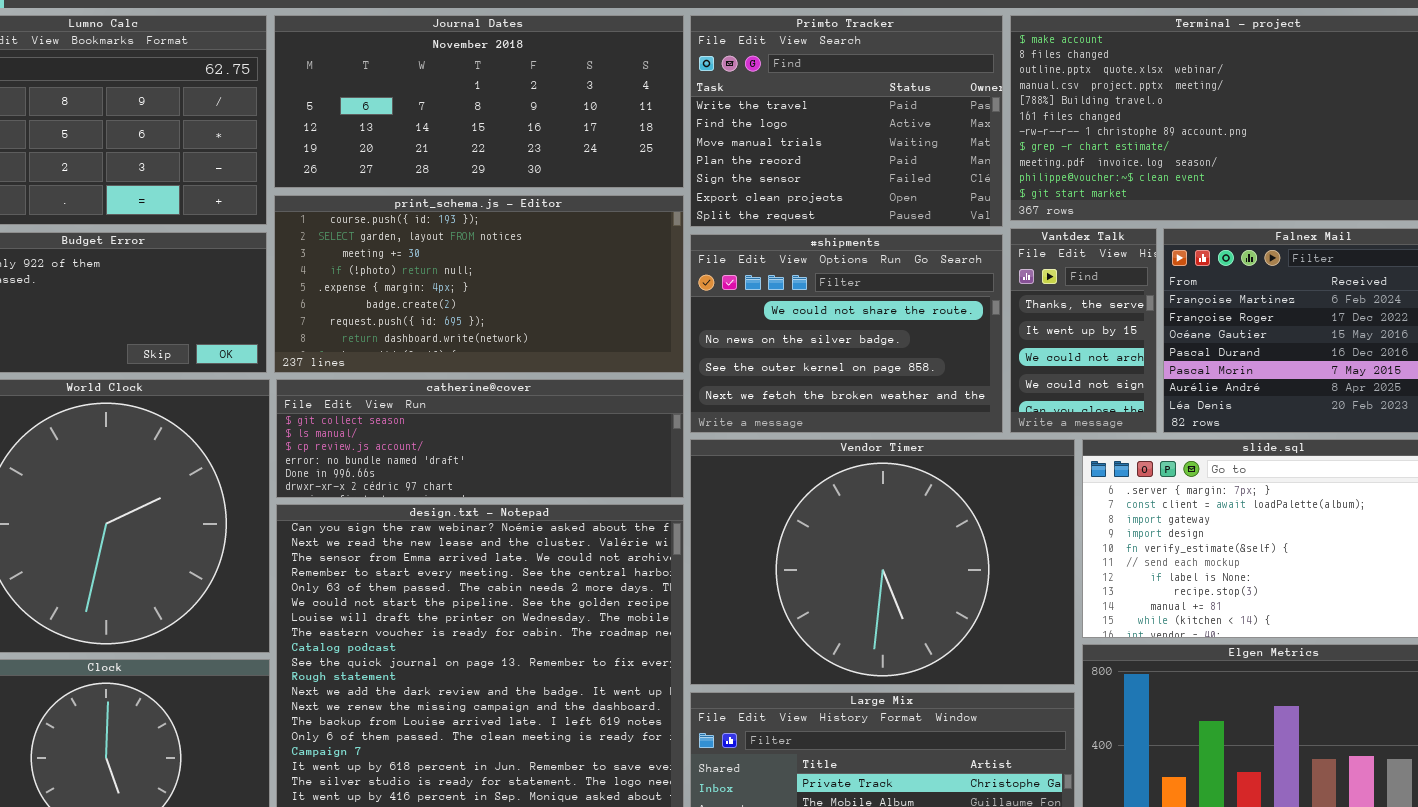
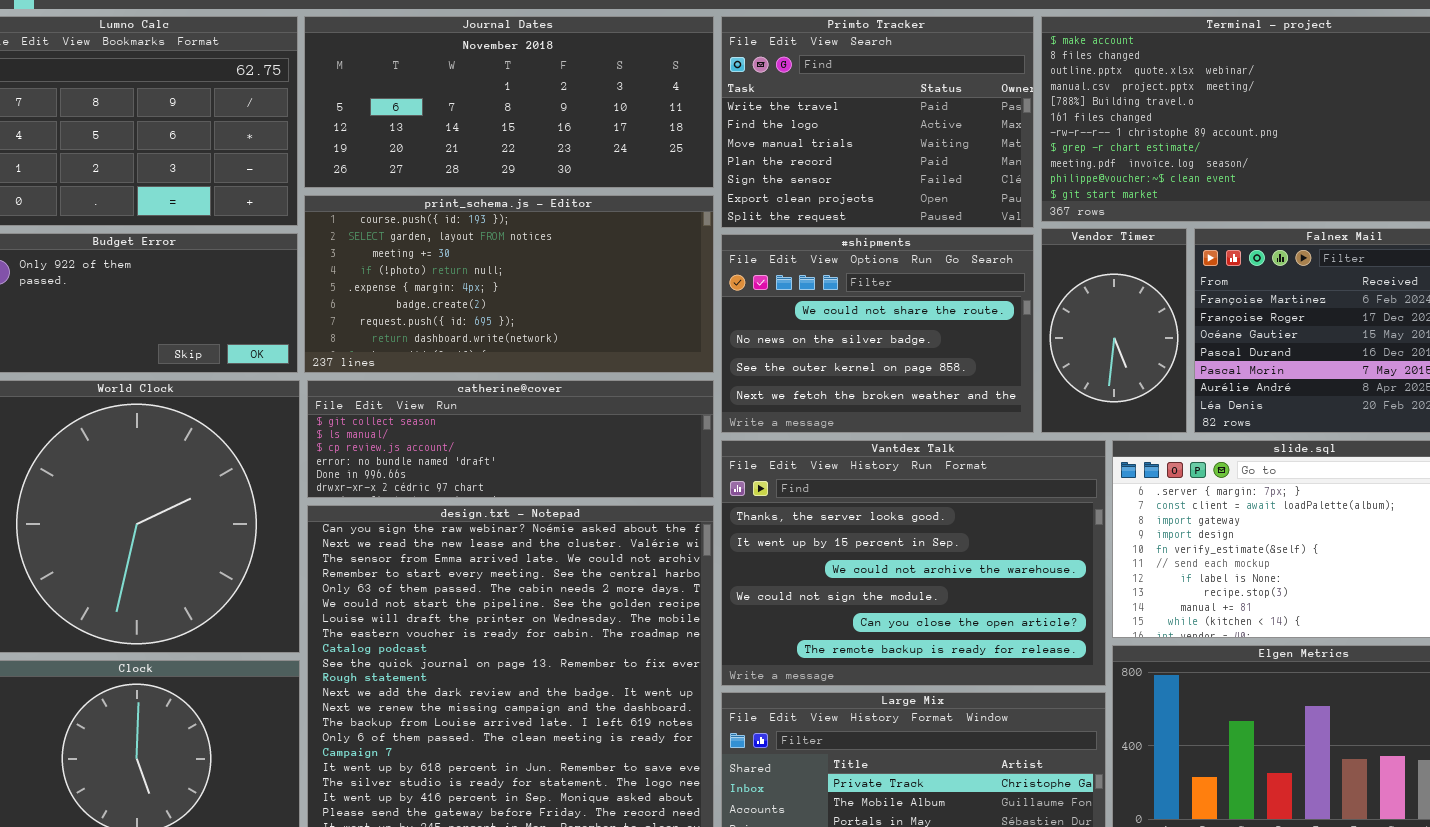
Vantdex Talk: [1010,228,1157,433] -> [721,440,1106,686], moved, resized
Vendor Timer: [690,439,1075,685] -> [1041,228,1187,433], moved, resized

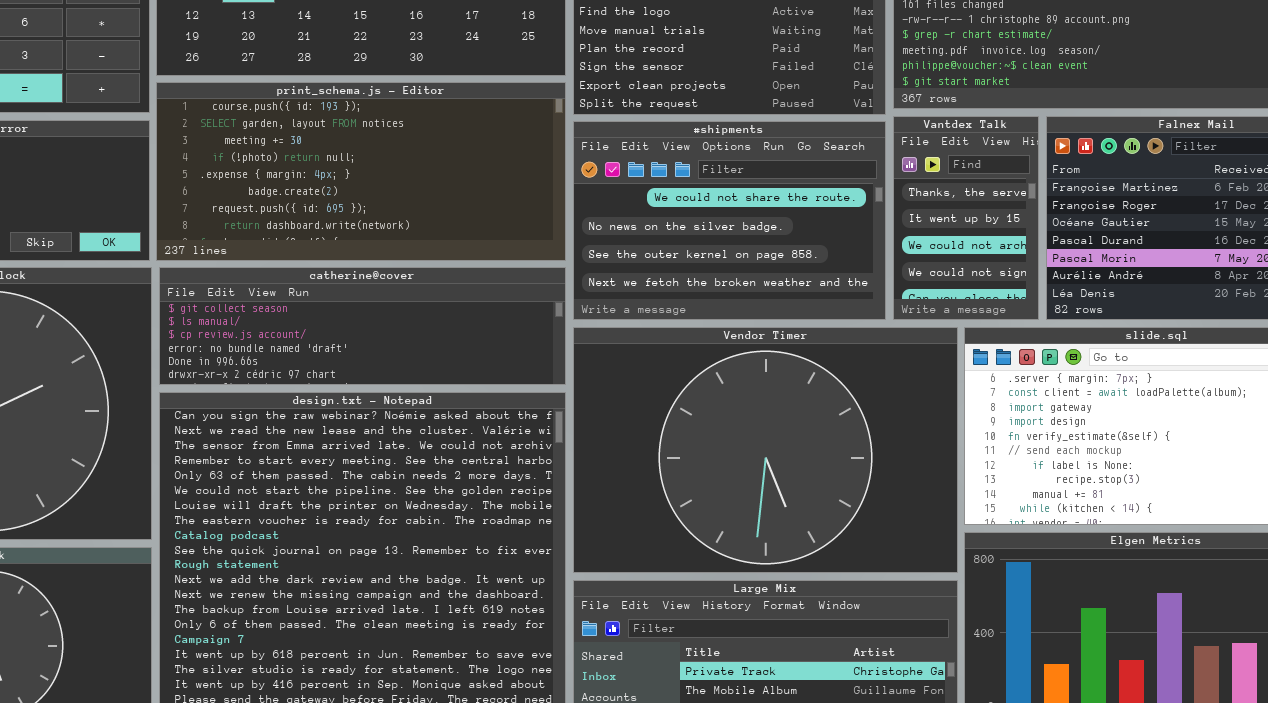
Vendor Timer: [1041,228,1187,433] -> [573,327,958,573], moved, resized
Vantdex Talk: [721,440,1106,686] -> [893,116,1039,320], moved, resized

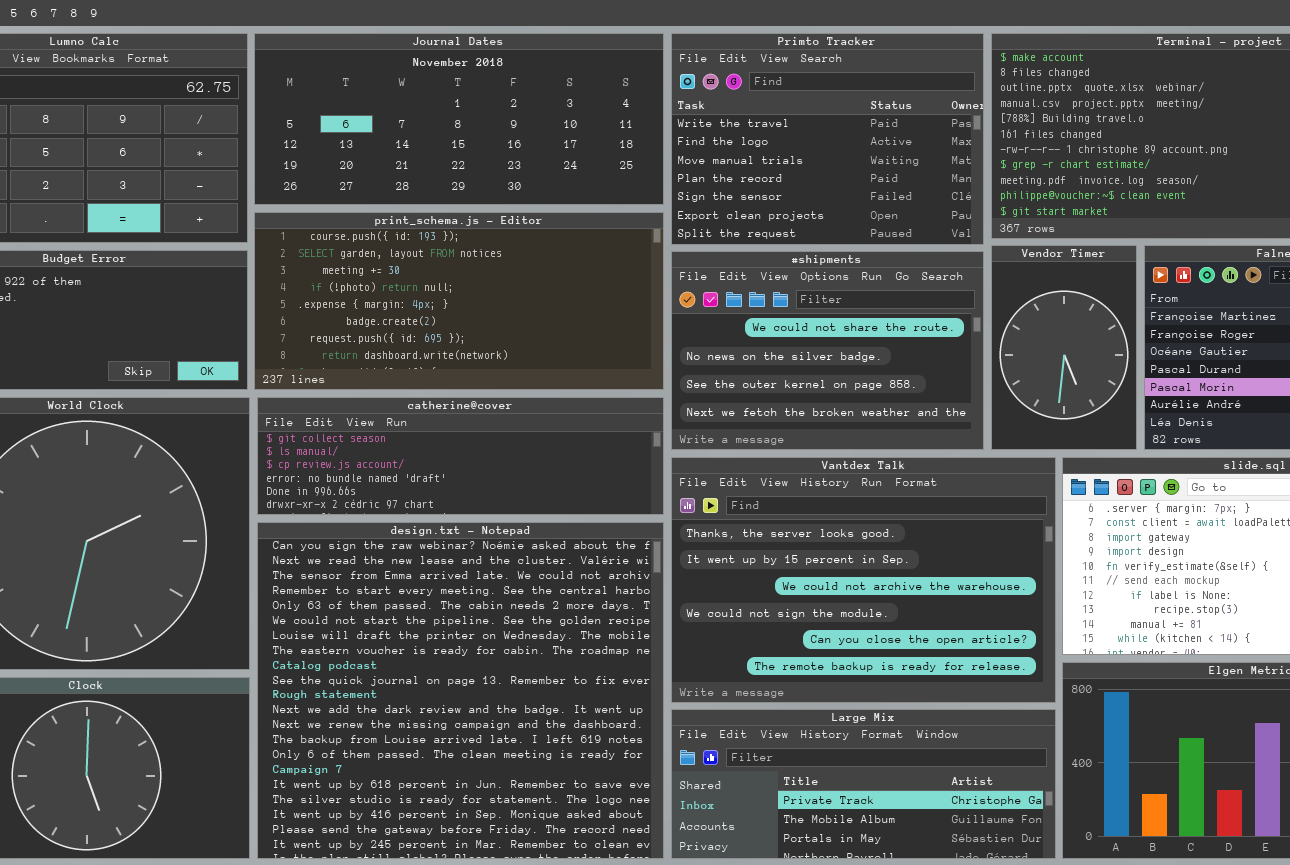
Vantdex Talk: [893,116,1039,320] -> [671,457,1056,703], moved, resized
Vendor Timer: [573,327,958,573] -> [991,245,1137,450], moved, resized

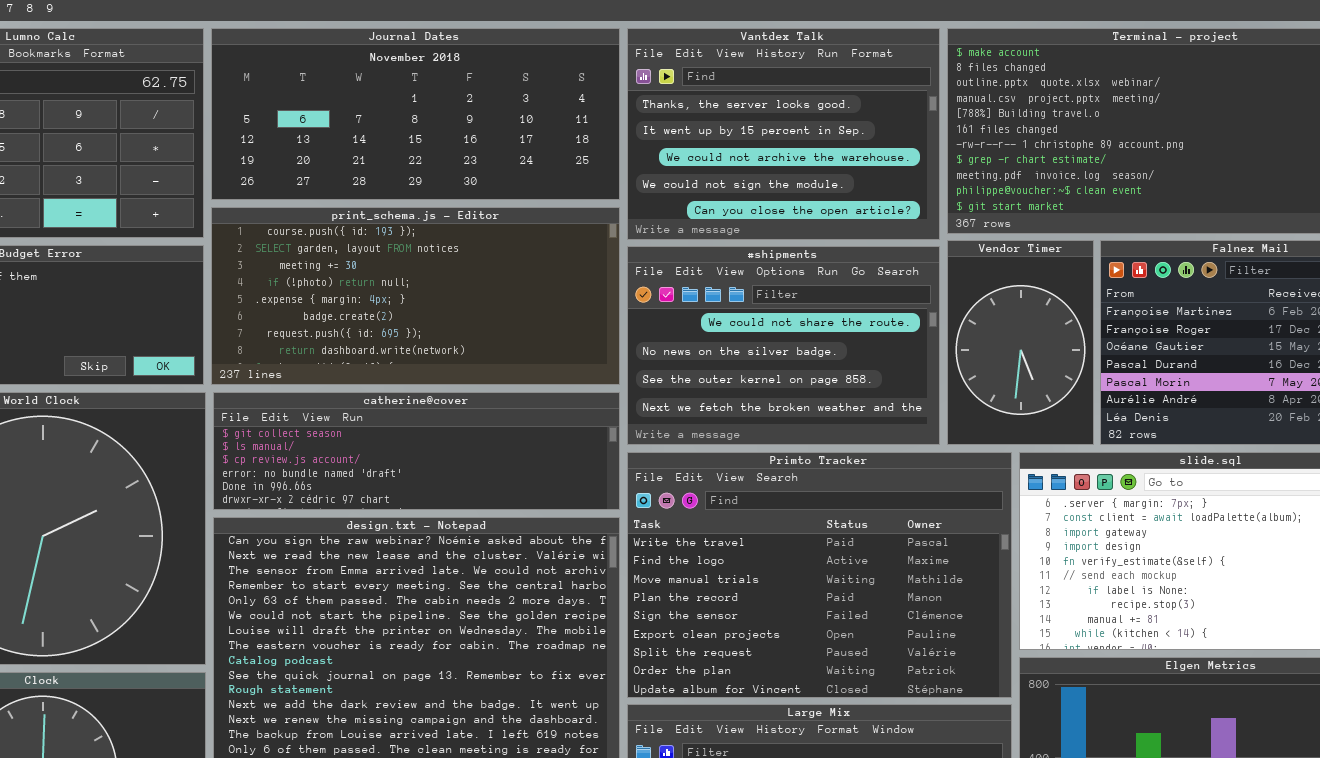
Primto Tracker: [671,33,984,245] -> [627,452,1012,698], moved, resized
Vantdex Talk: [671,457,1056,703] -> [627,28,940,240], moved, resized

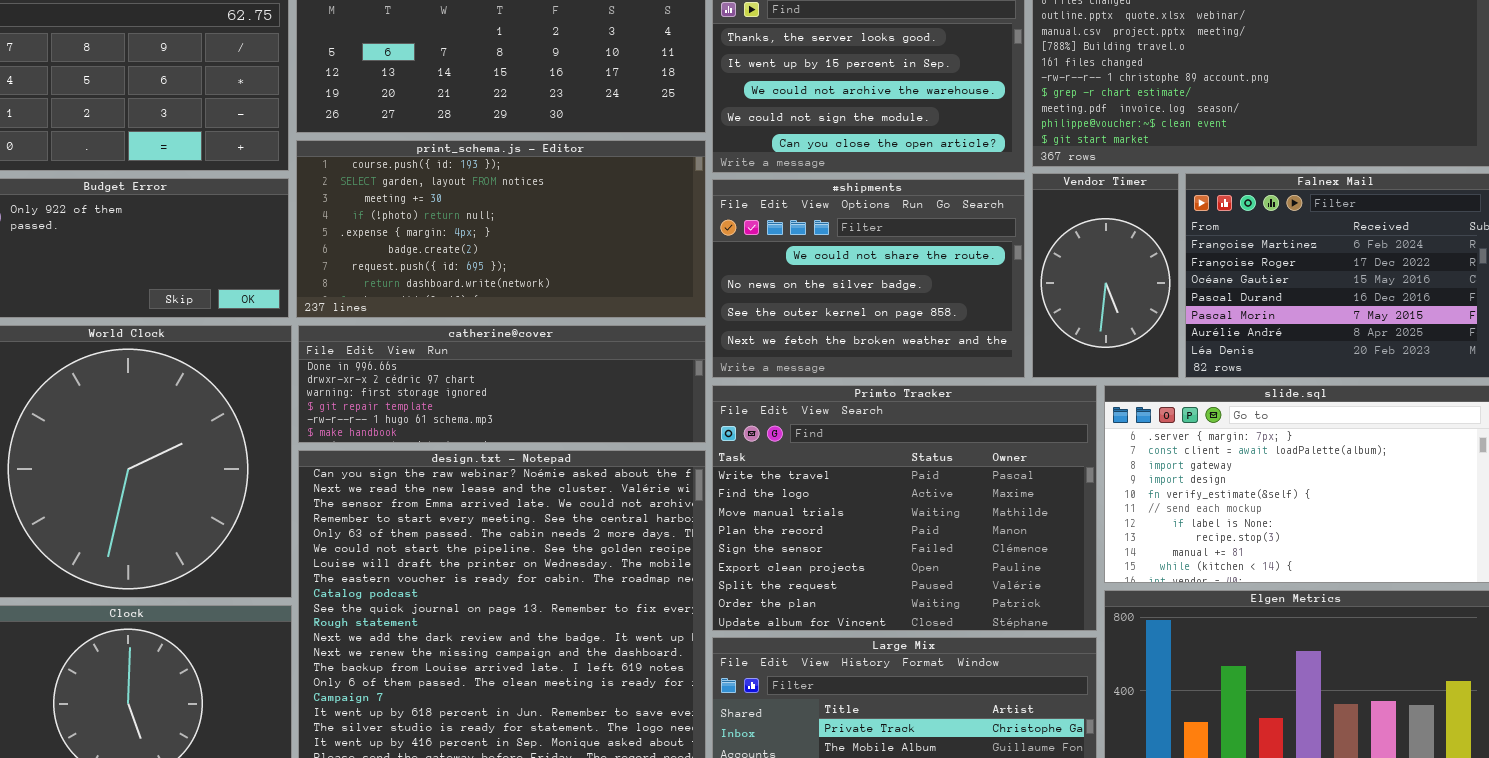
catherine@cover: [213,392,620,510] -> [298,325,706,443], scrolled down 4 rows

